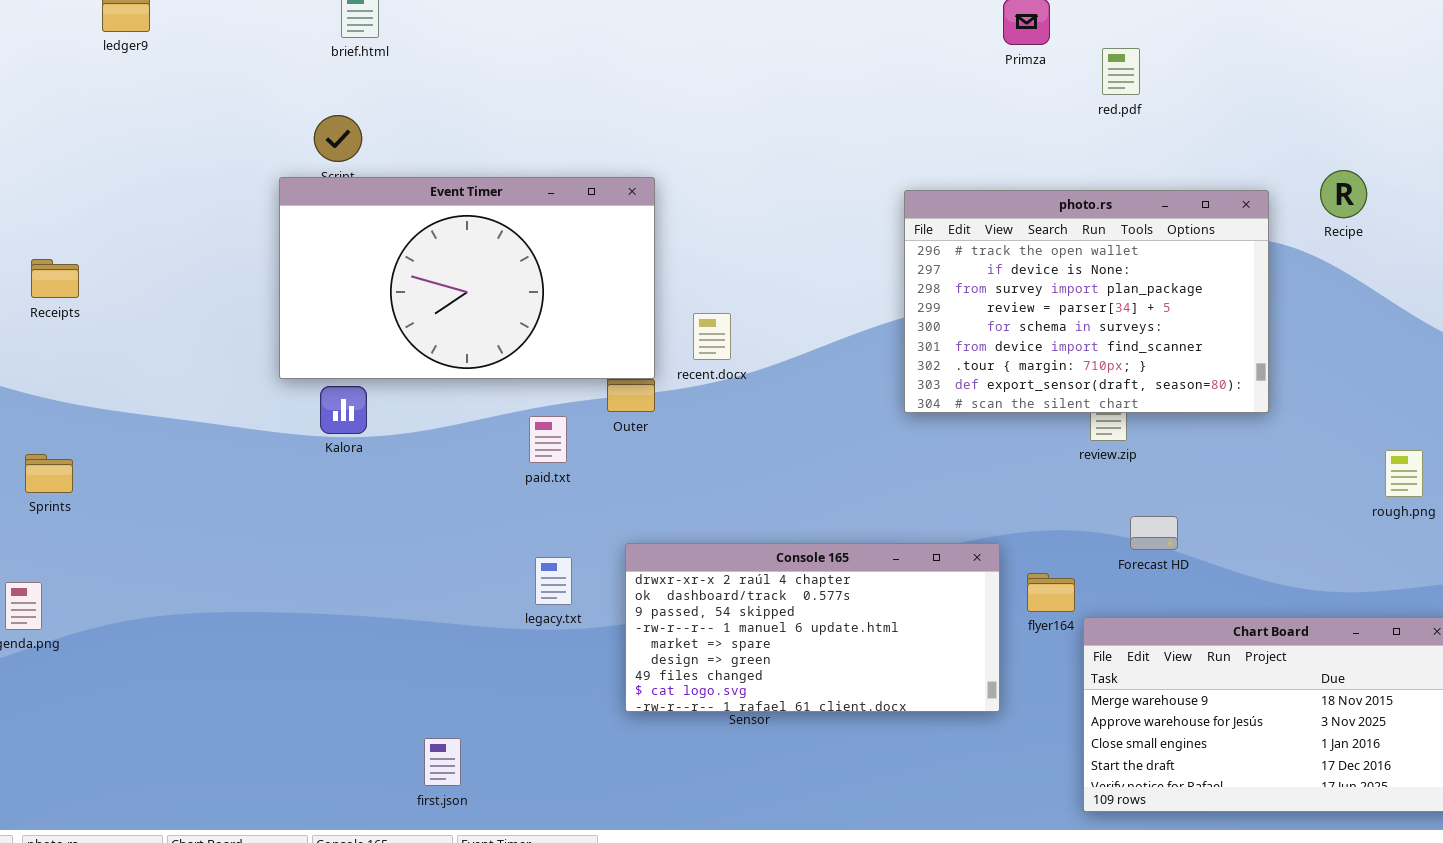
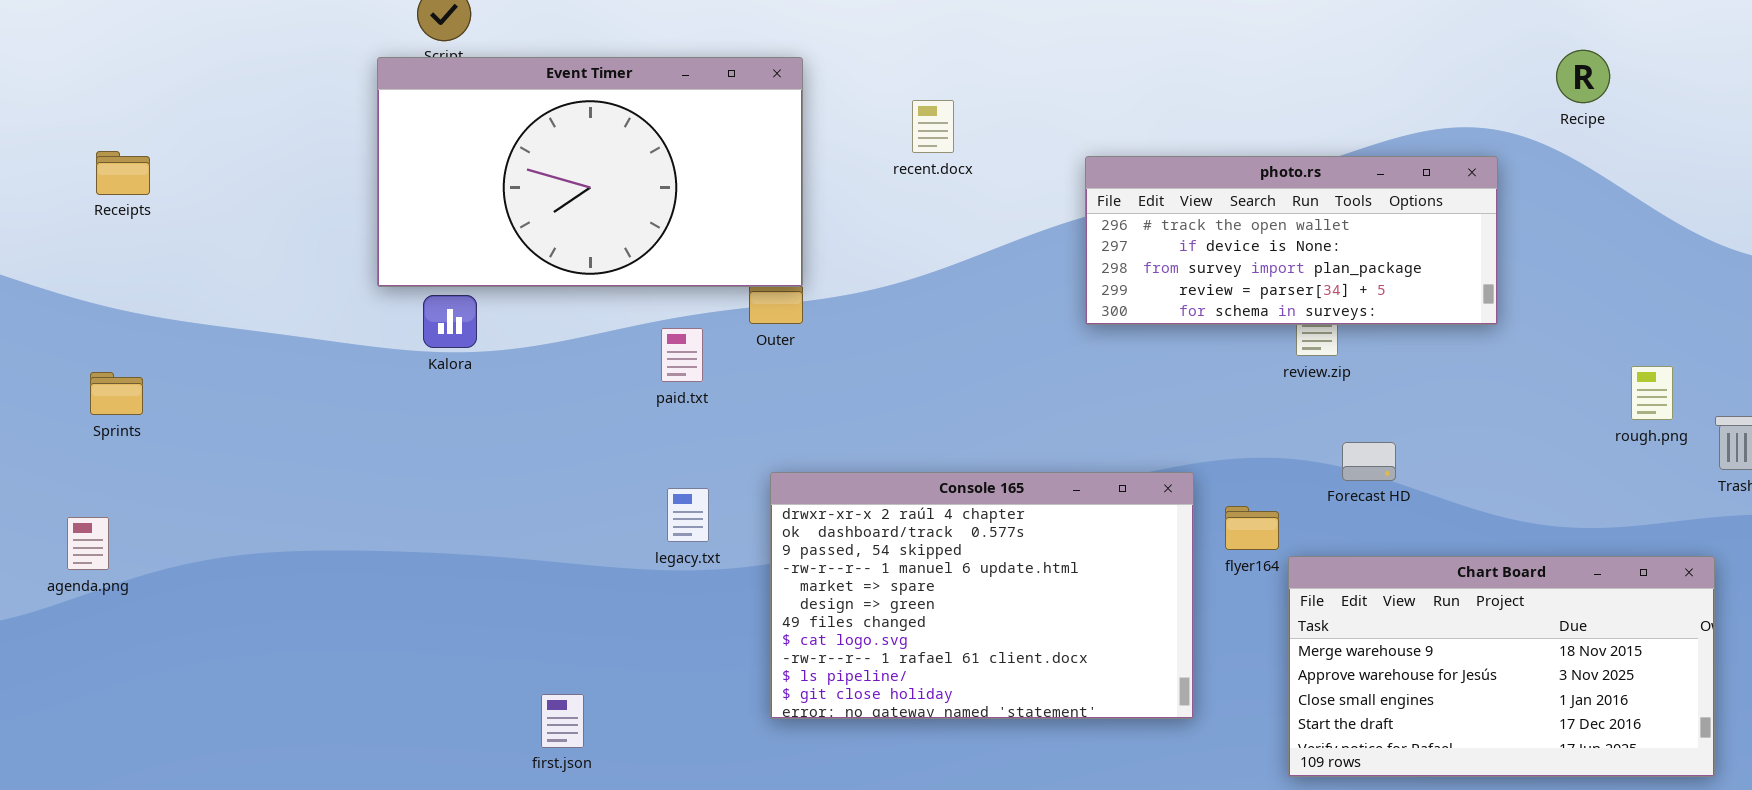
photo.rs: [904,190,1269,413] -> [1085,156,1498,325], resized
recent.docx: [693,313,731,360] -> [912,100,954,153], moved
Console 165: [625,543,1000,712] -> [770,472,1194,719], resized

